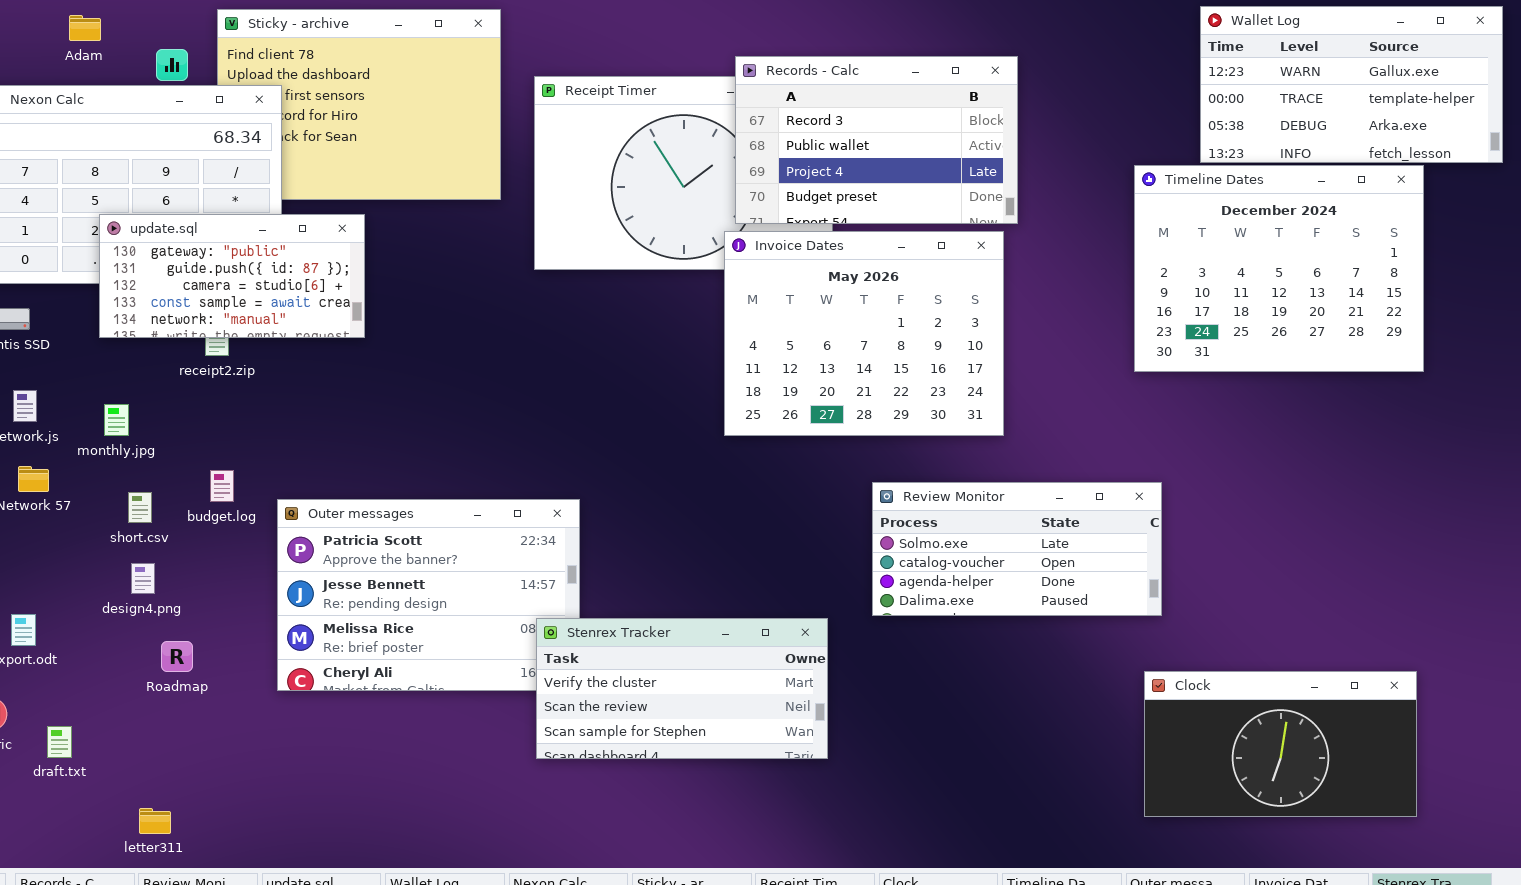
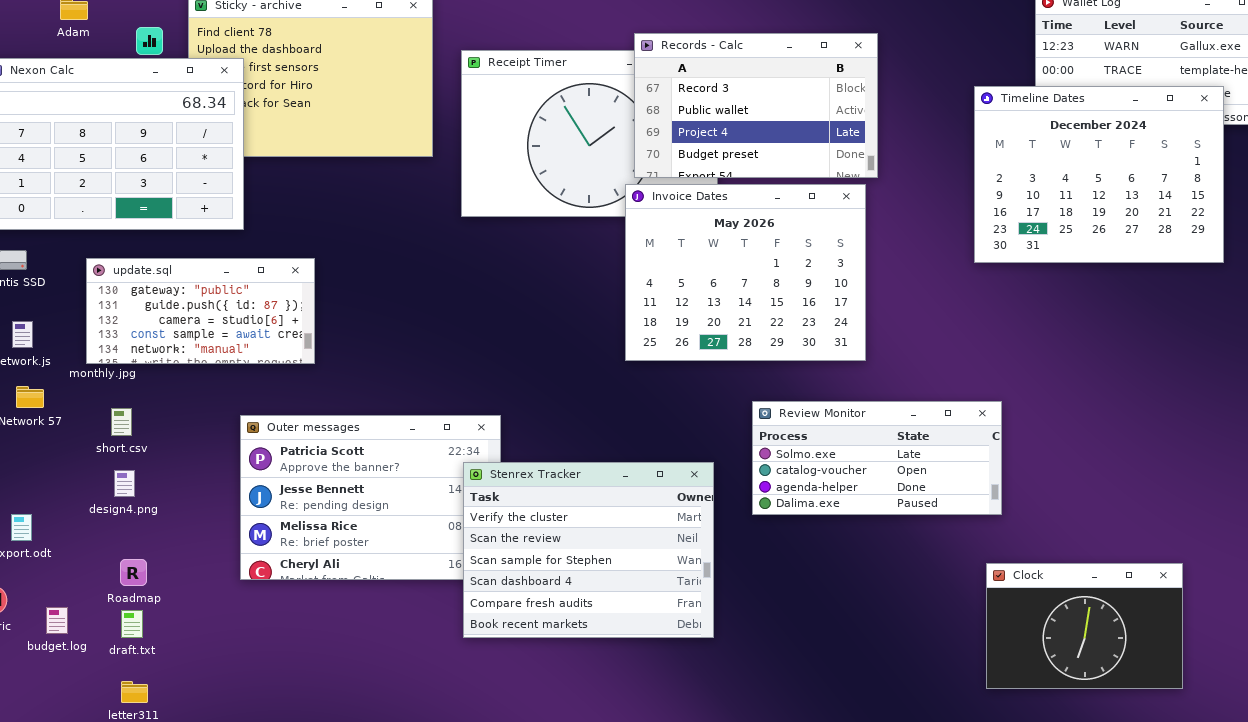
Timeline Dates: [1134,165,1424,372] -> [974,86,1224,263], moved
update.sql: [99,214,365,338] -> [86,258,315,364], moved
budget.log: [210,470,234,502] -> [46,607,68,634], moved
Stenrex Tracker: [536,618,828,759] -> [463,462,714,638], resized
Roadmap: [161,641,193,672] -> [120,559,147,586], moved
Clock: [1144,671,1417,817] -> [986,563,1183,689], resized
draft.txt: [47,726,72,758] -> [121,610,143,638], moved

